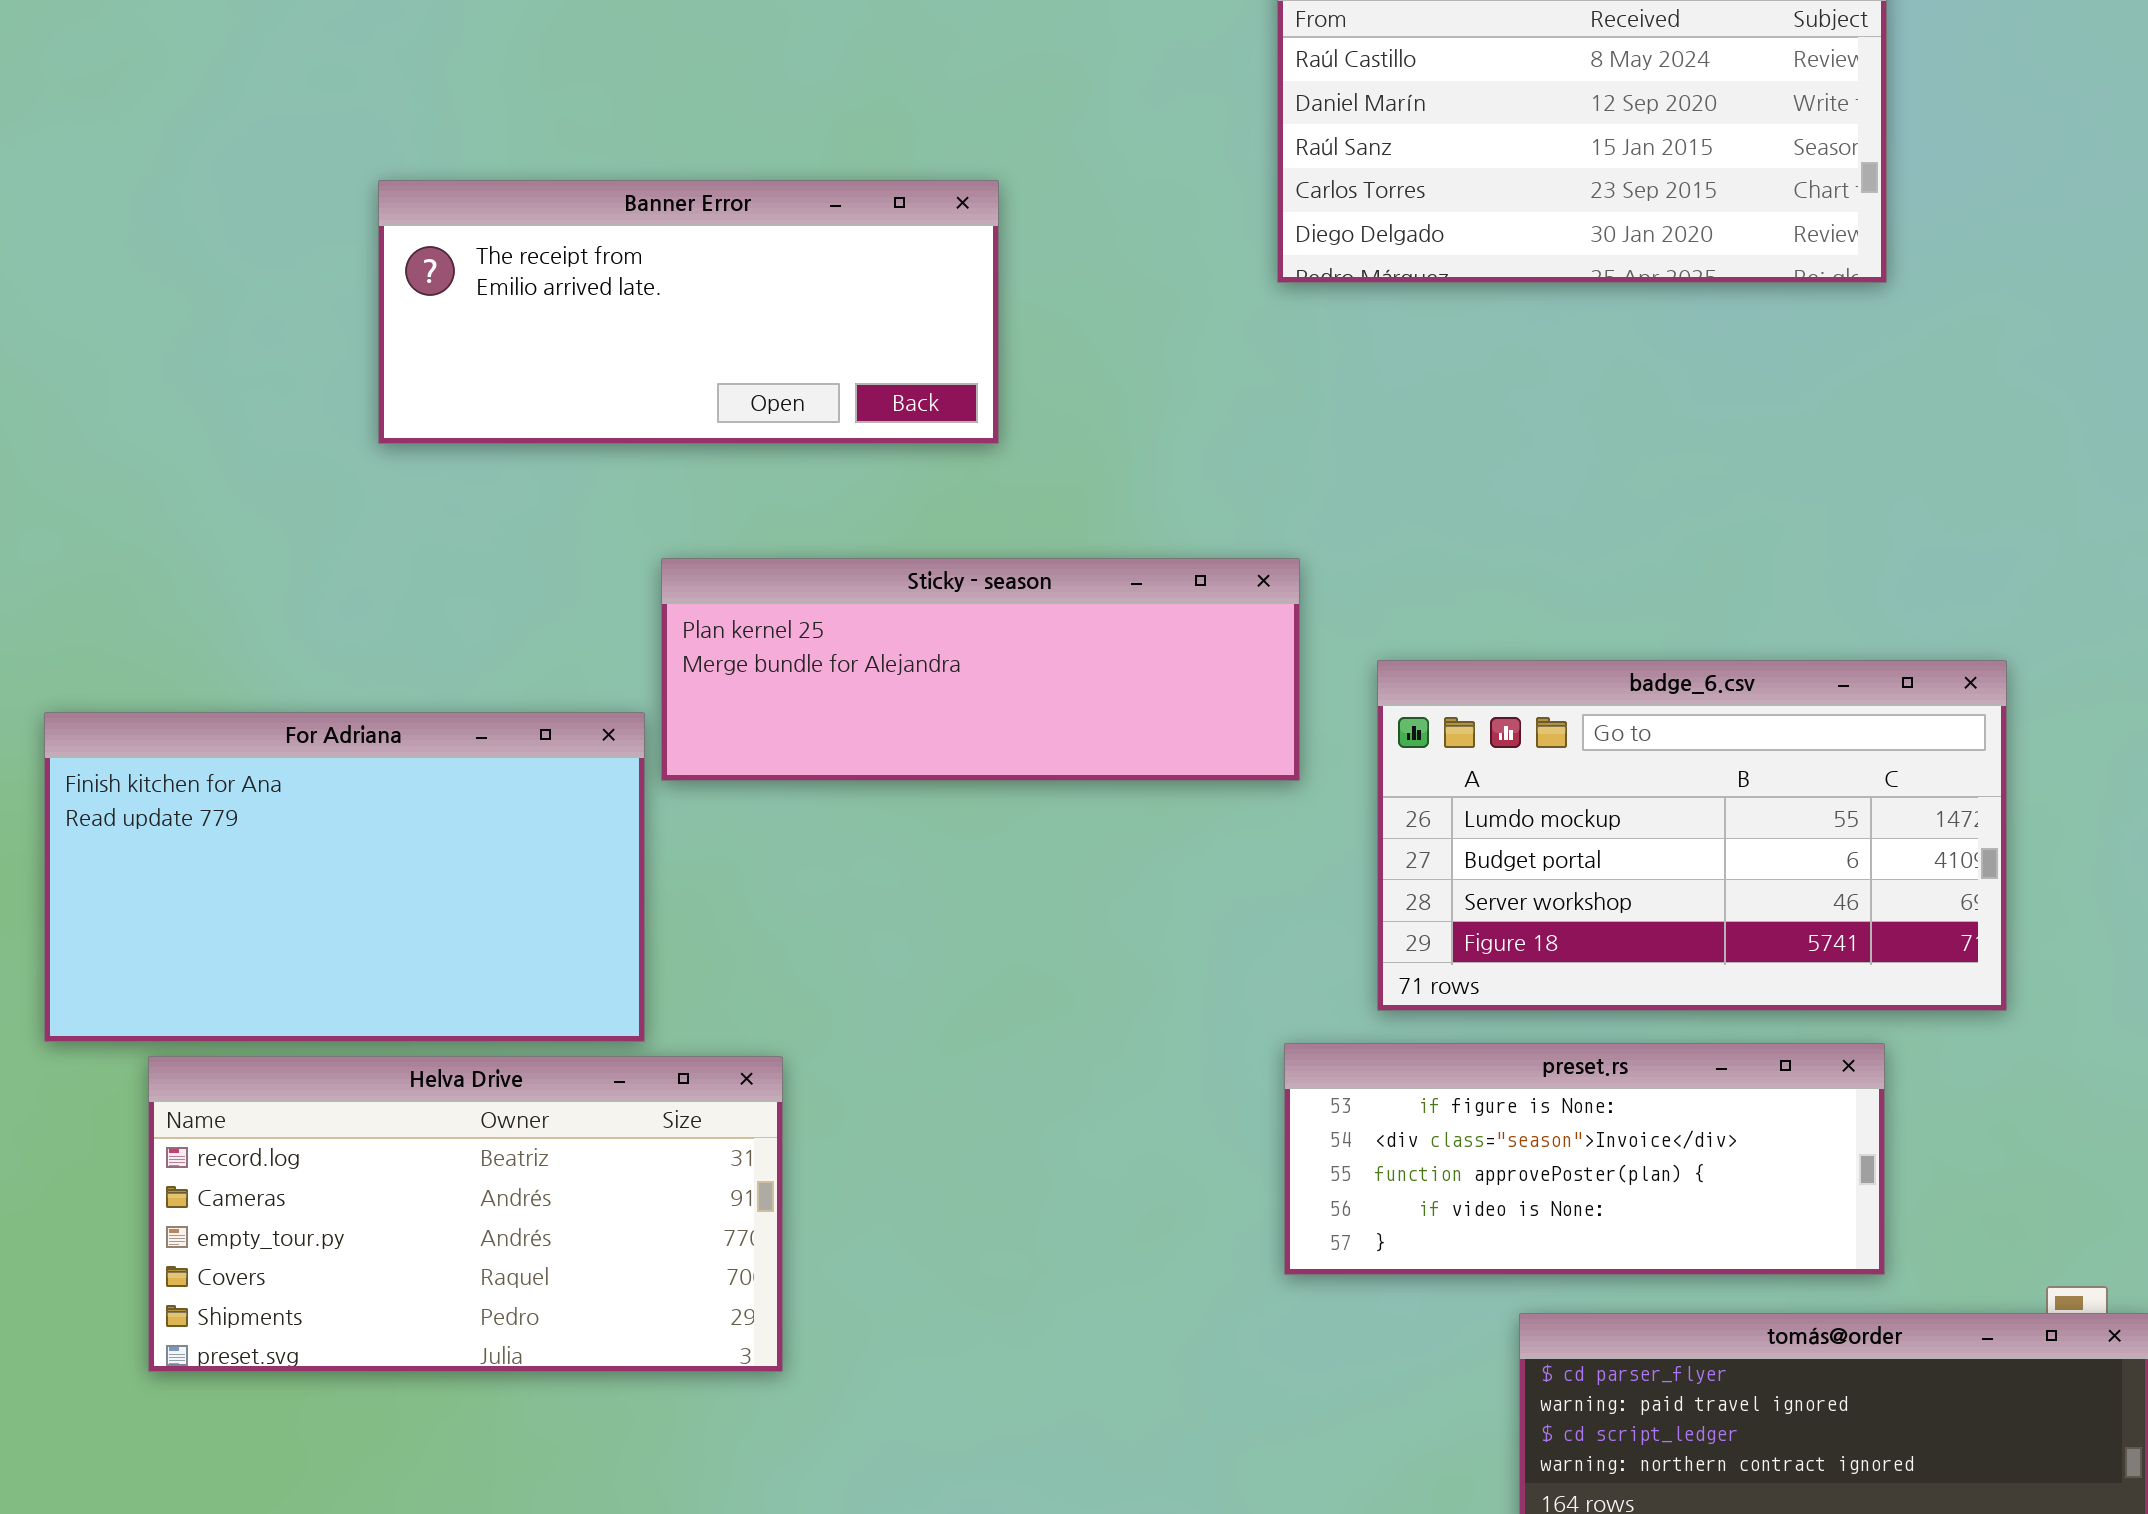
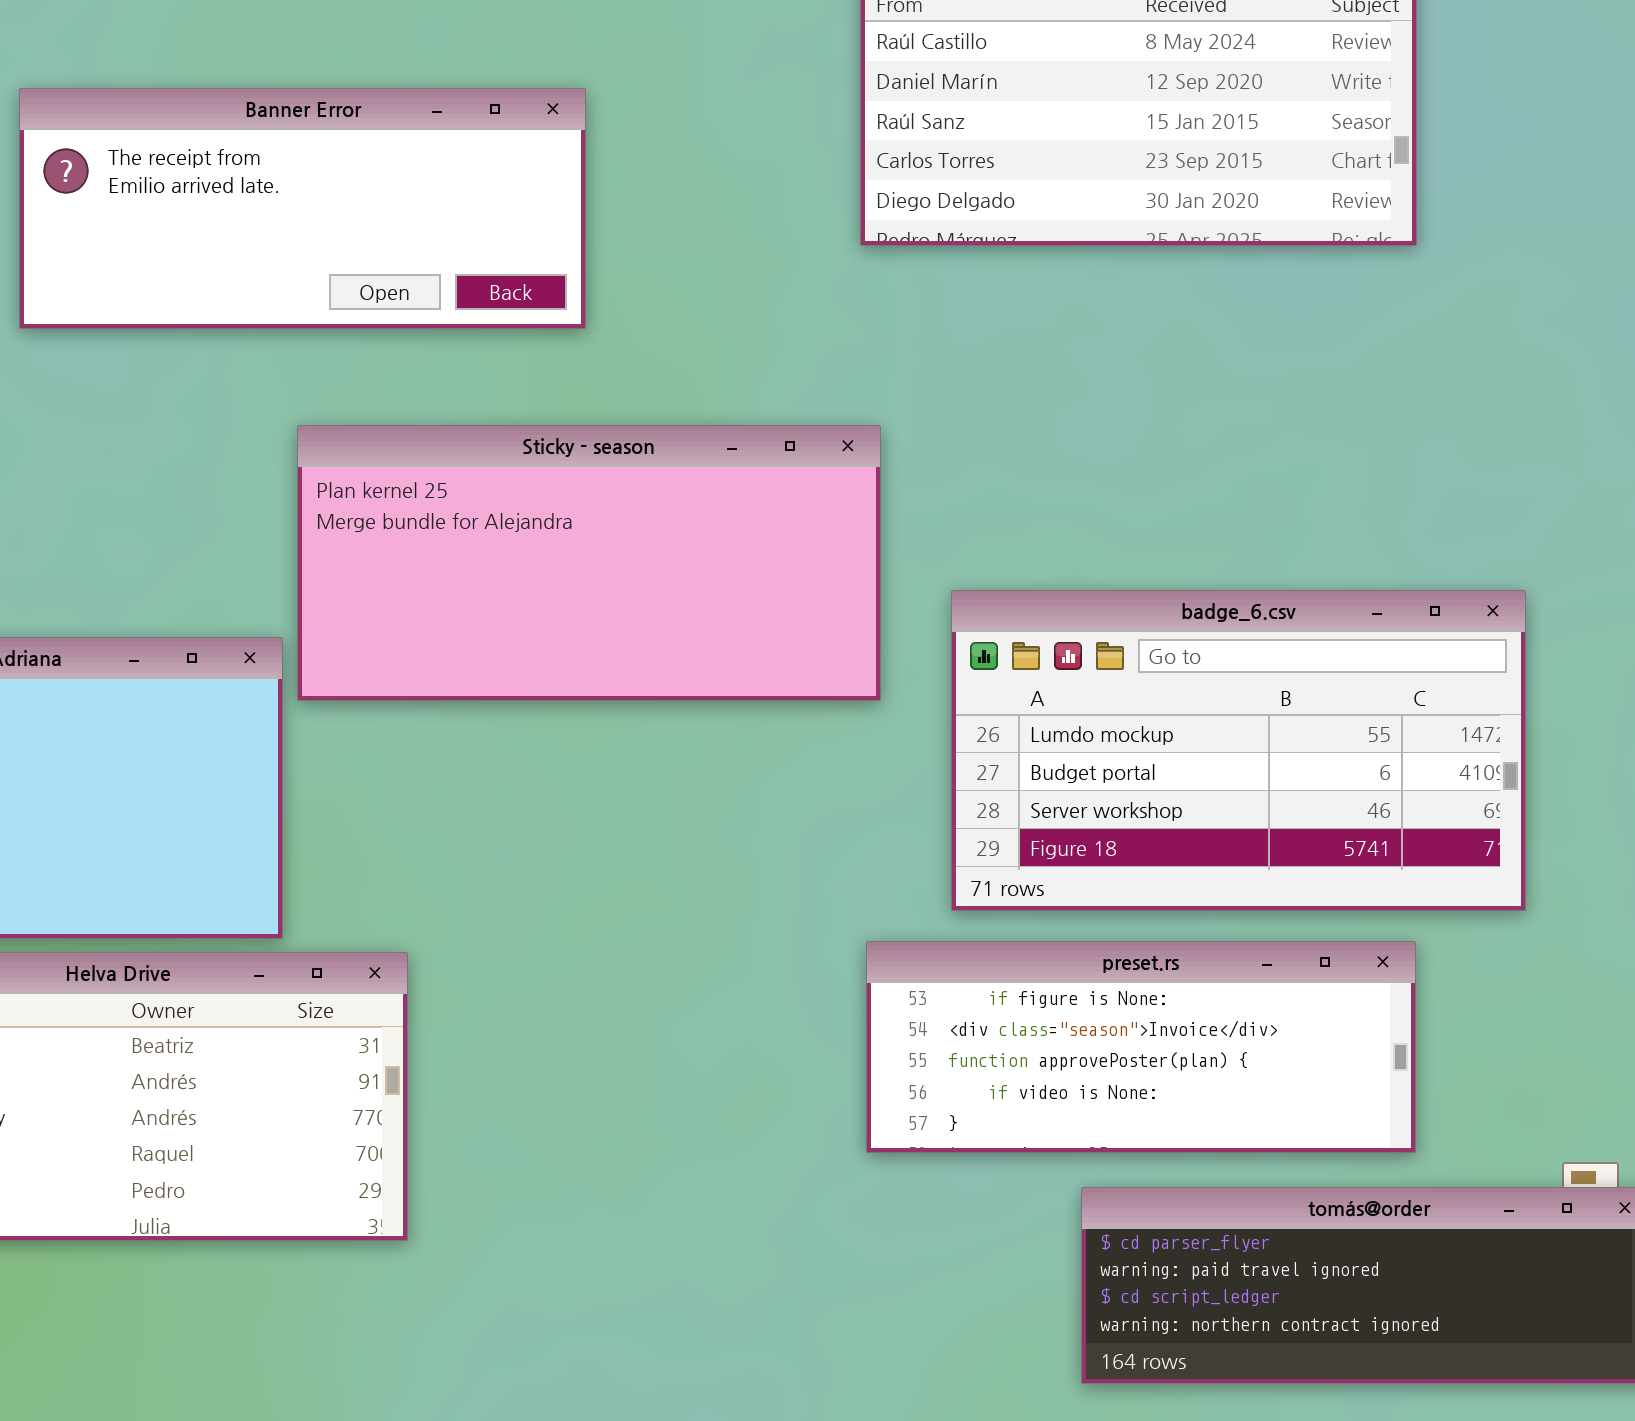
Banner Error: [378,180,999,444] -> [19,88,586,329], moved
Sticky - season: [661,558,1300,781] -> [297,425,881,701], resized

